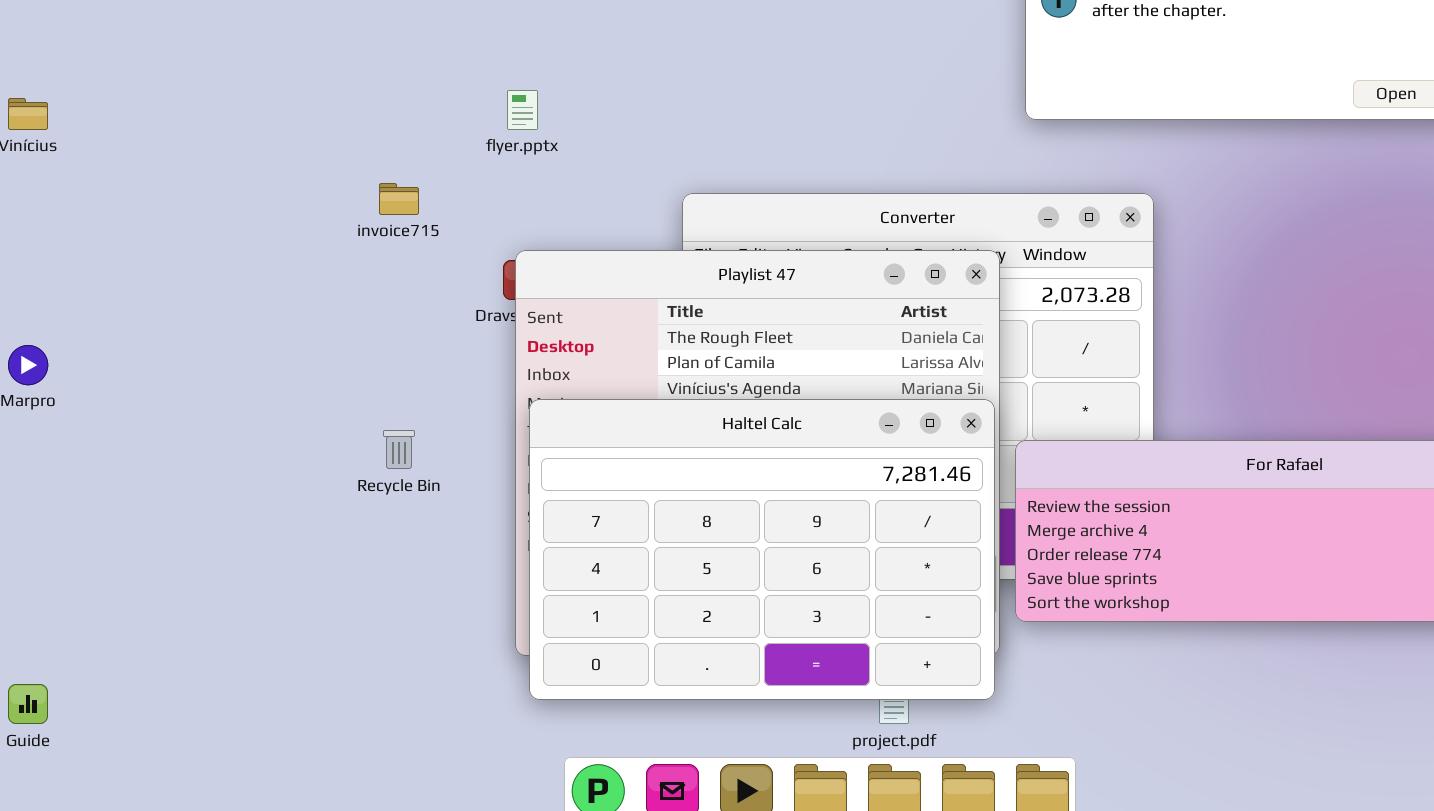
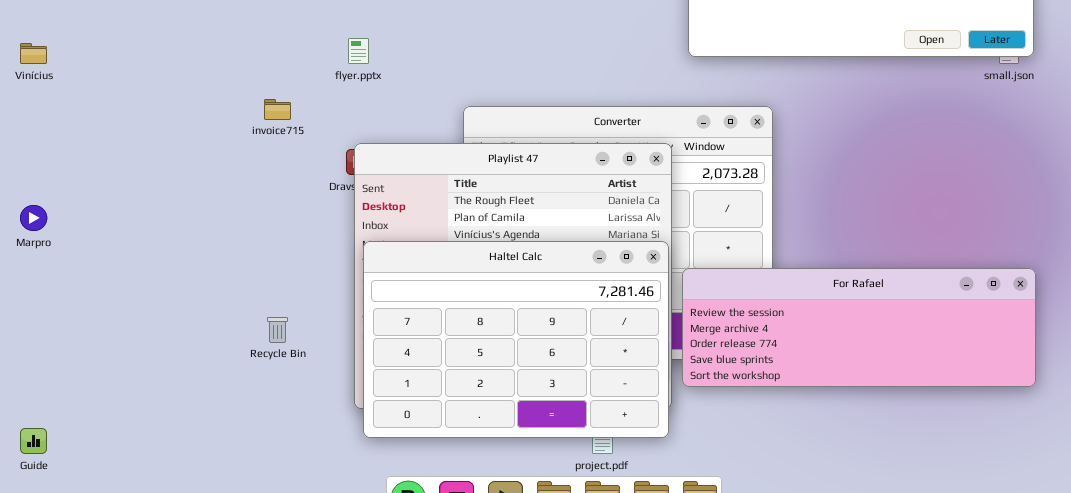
Recycle Bin: [383,430,415,469] -> [267,317,288,343], moved

